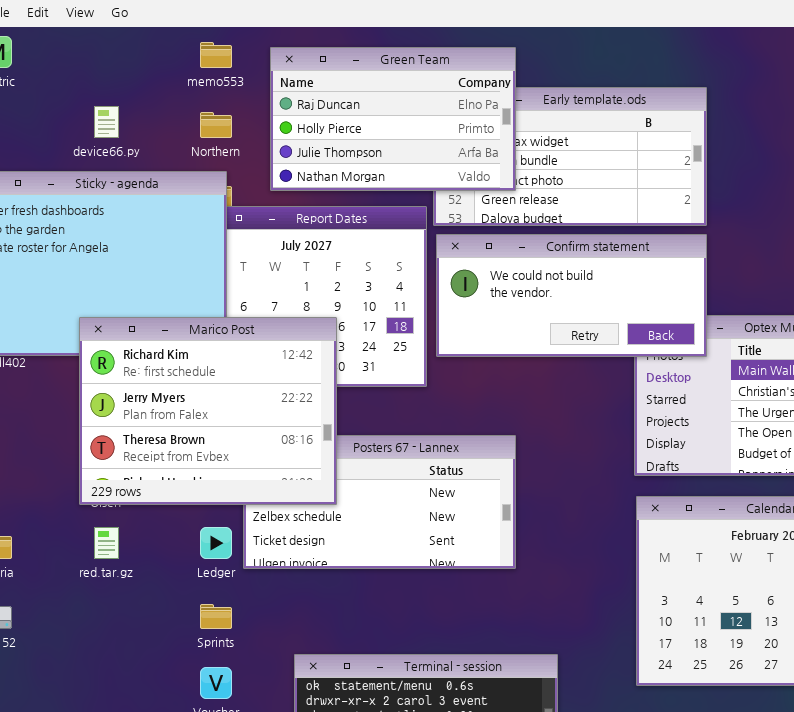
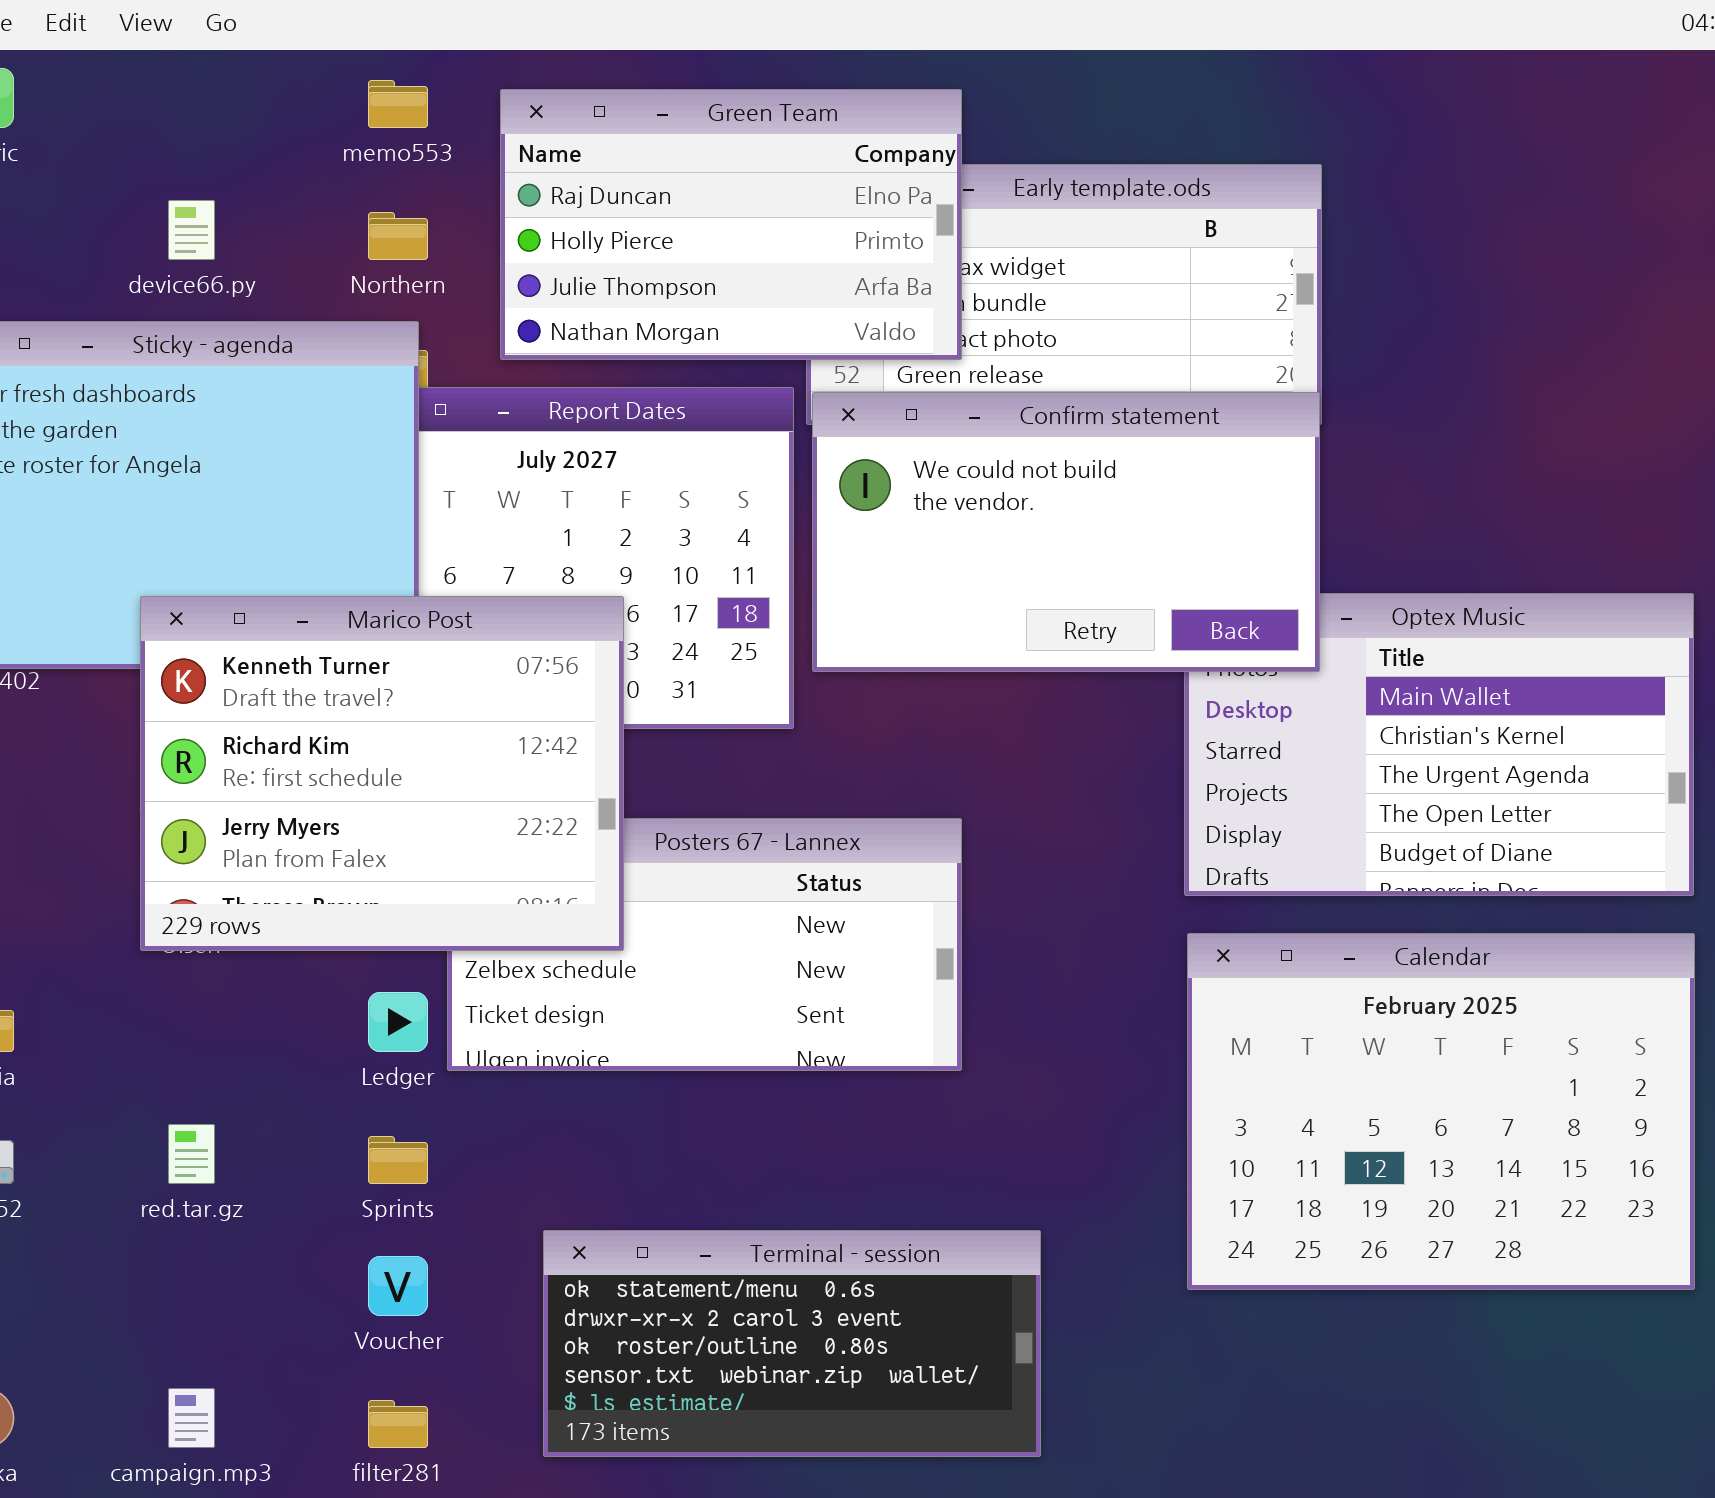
Confirm statement: [436,234,707,357] -> [812,392,1320,672], resized
Marico Post: [79,317,337,505] -> [140,596,624,951], scrolled up 1 row
red.tar.gz: [94,527,119,559] -> [168,1124,215,1184], moved

